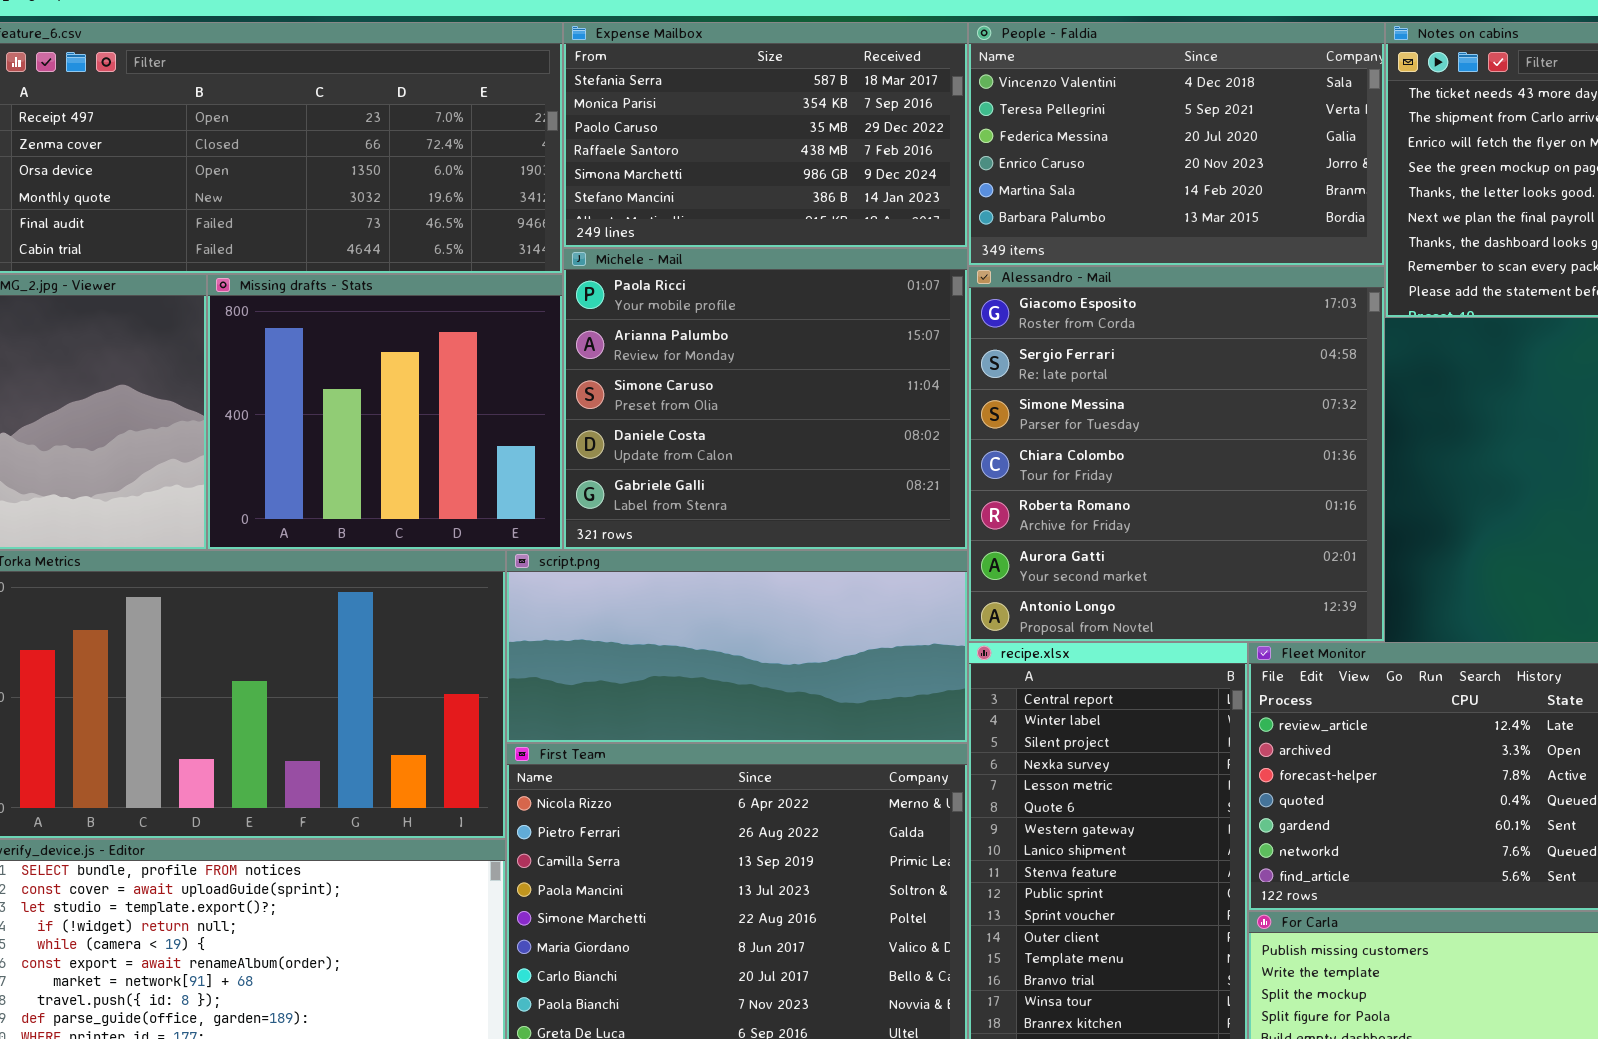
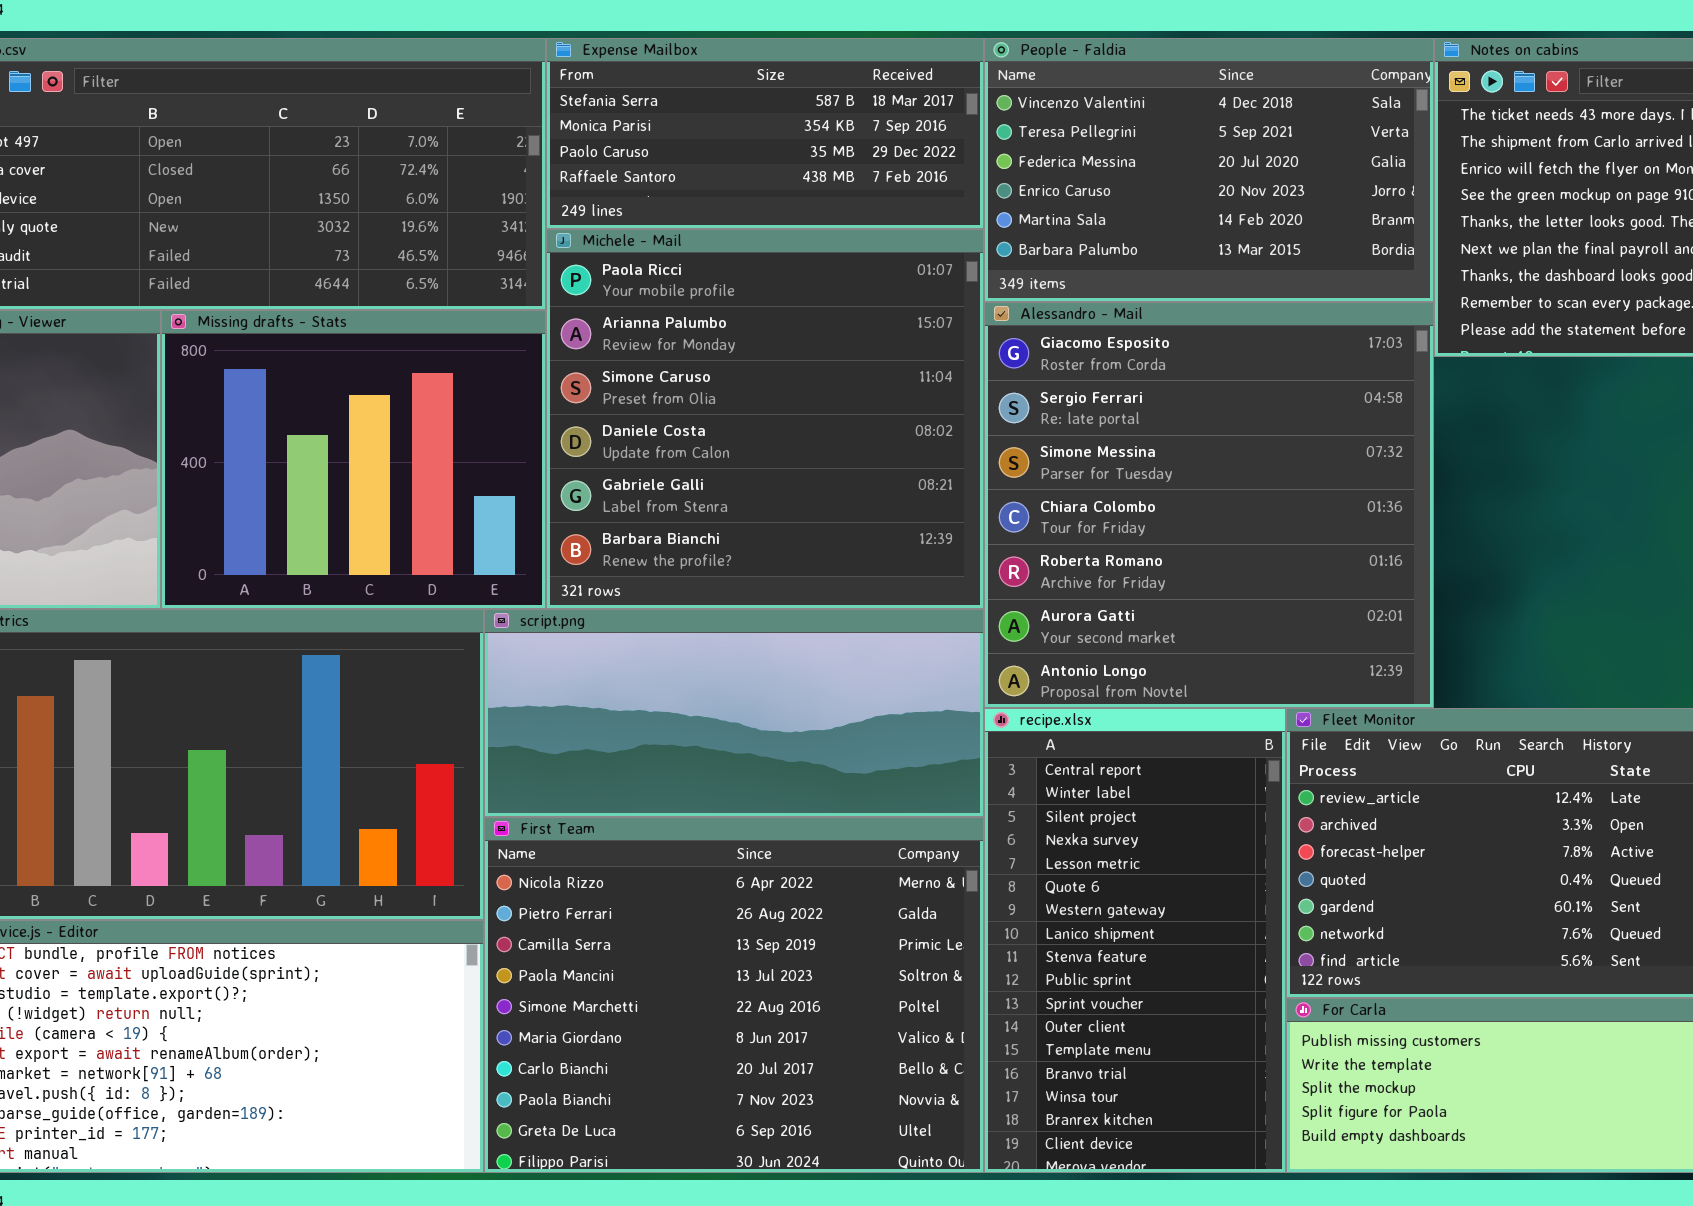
Expense Mailbox: [563,22,968,248] -> [546,38,984,229], resized
Michele - Mail: [563,248,968,550] -> [546,229,984,609], resized

